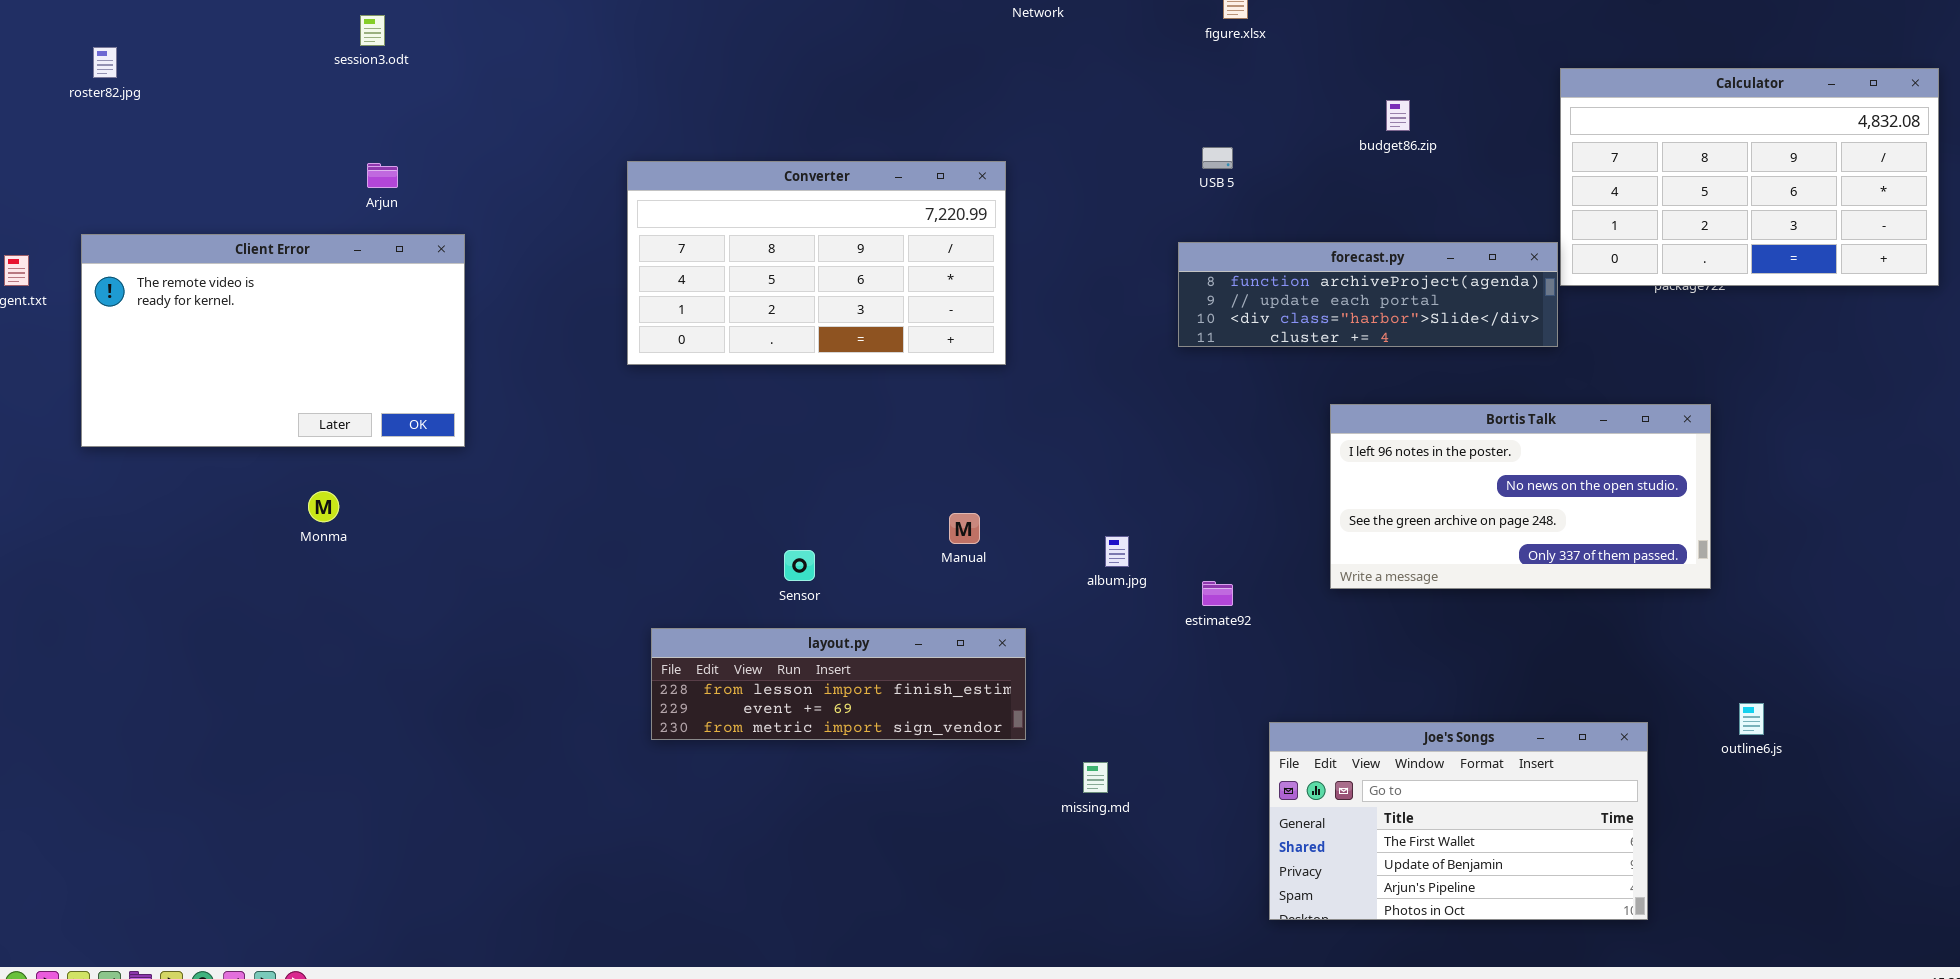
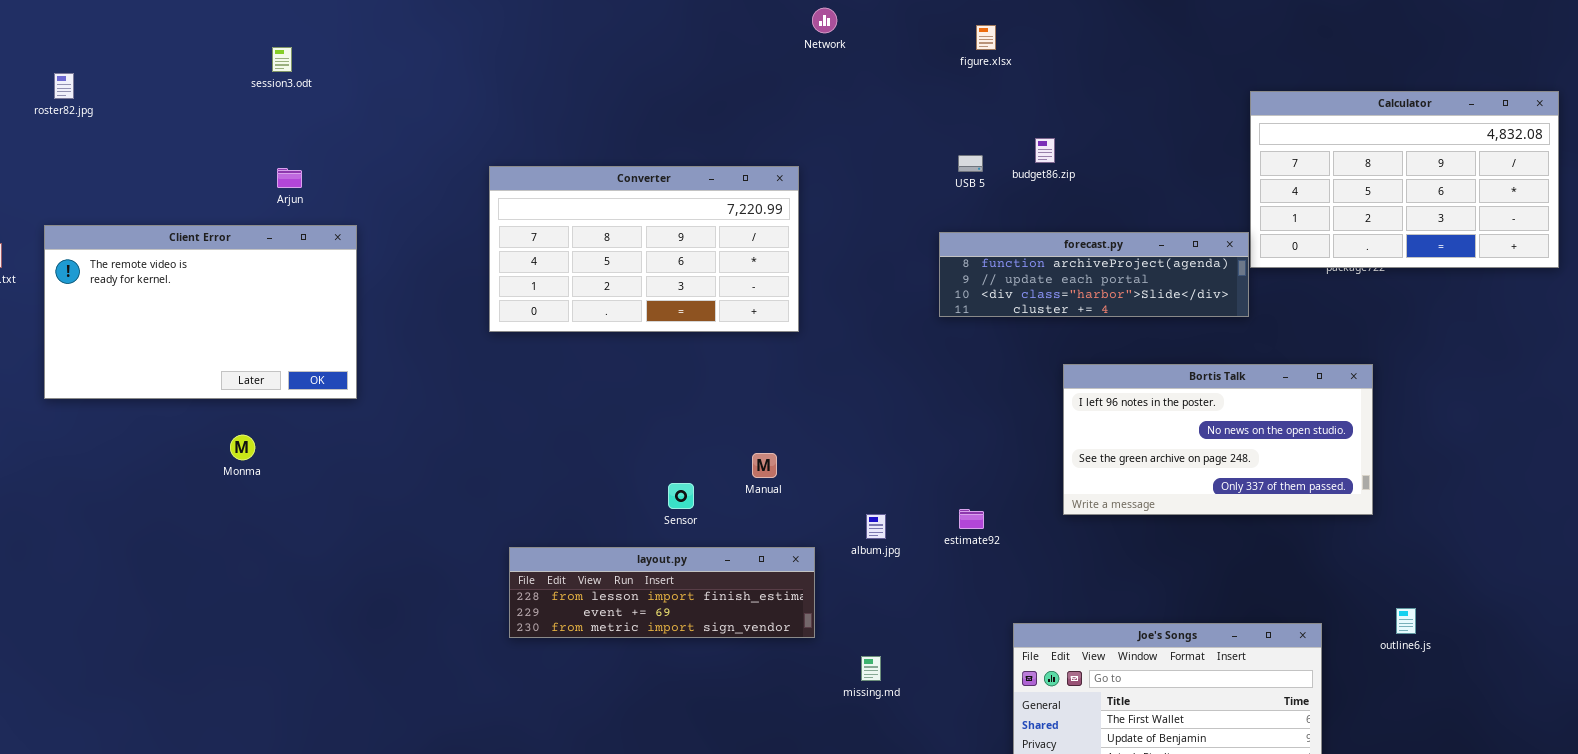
budget86.zip: [1386,100,1410,131] -> [1035,138,1055,163], moved
album.jpg: [1105,536,1129,567] -> [866,514,886,539], moved
Sensor: [784,550,815,581] -> [668,483,694,509], moved

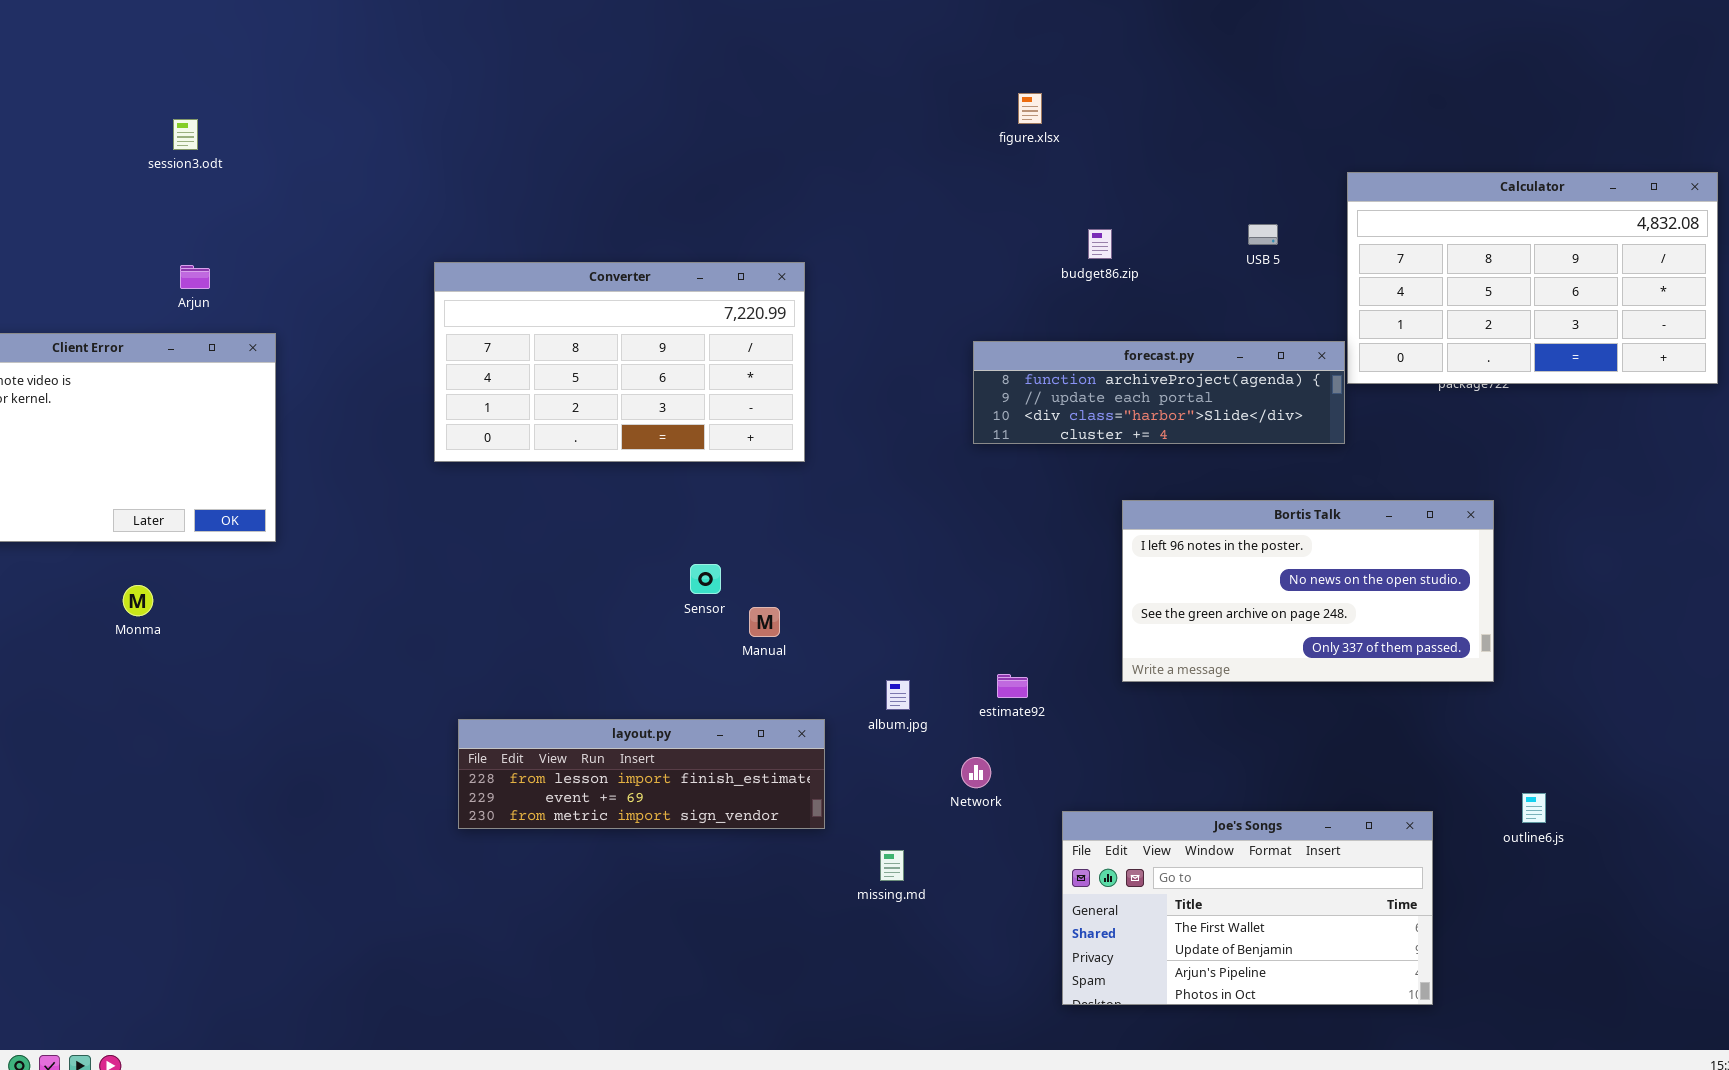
Network: [812,8,837,33] -> [961,757,991,788], moved
USB 5: [958,155,983,172] -> [1248,224,1278,245], moved
Sensor: [668,483,694,509] -> [690,564,721,594], moved

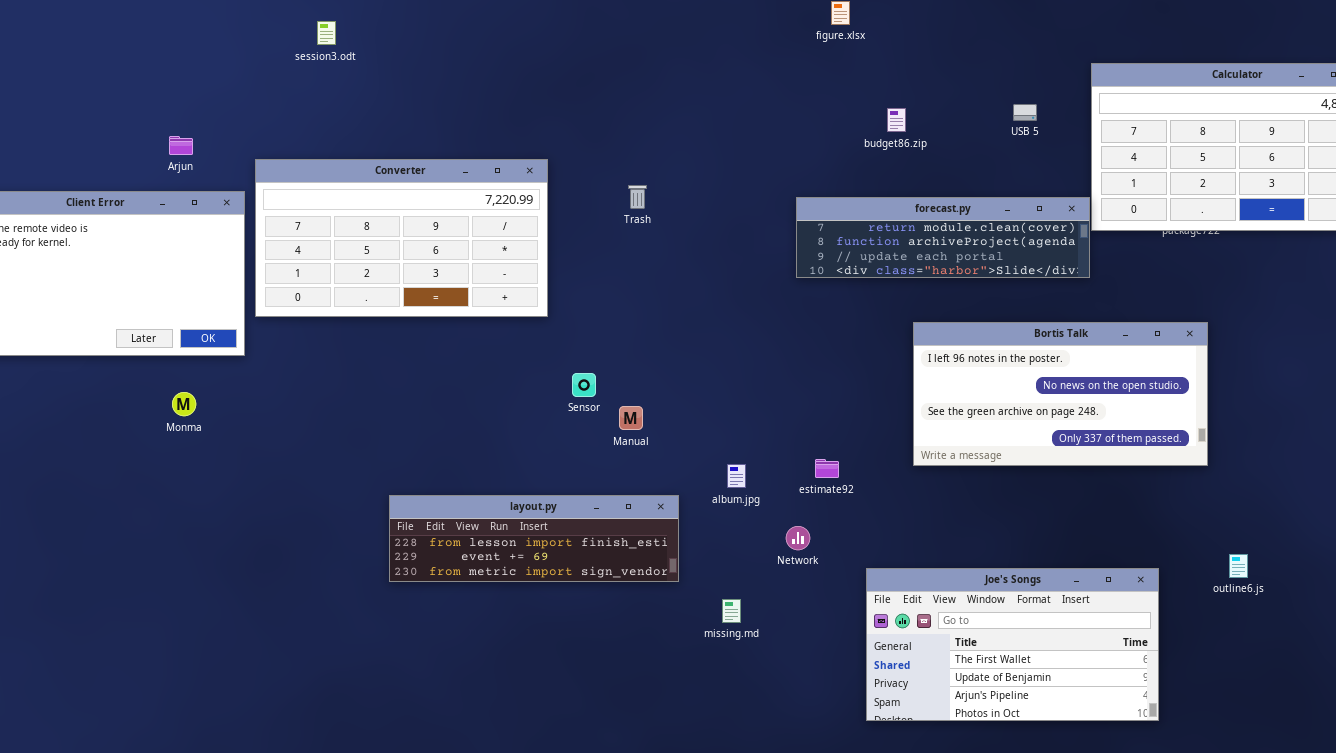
session3.odt: [173,119,198,150] -> [317,21,336,45], moved
Converter: [434,262,805,462] -> [255,159,548,317], moved
forecast.py: [973,341,1345,444] -> [796,197,1090,278], scrolled up 1 row
Monma: [123,585,153,616] -> [172,392,196,416], moved

